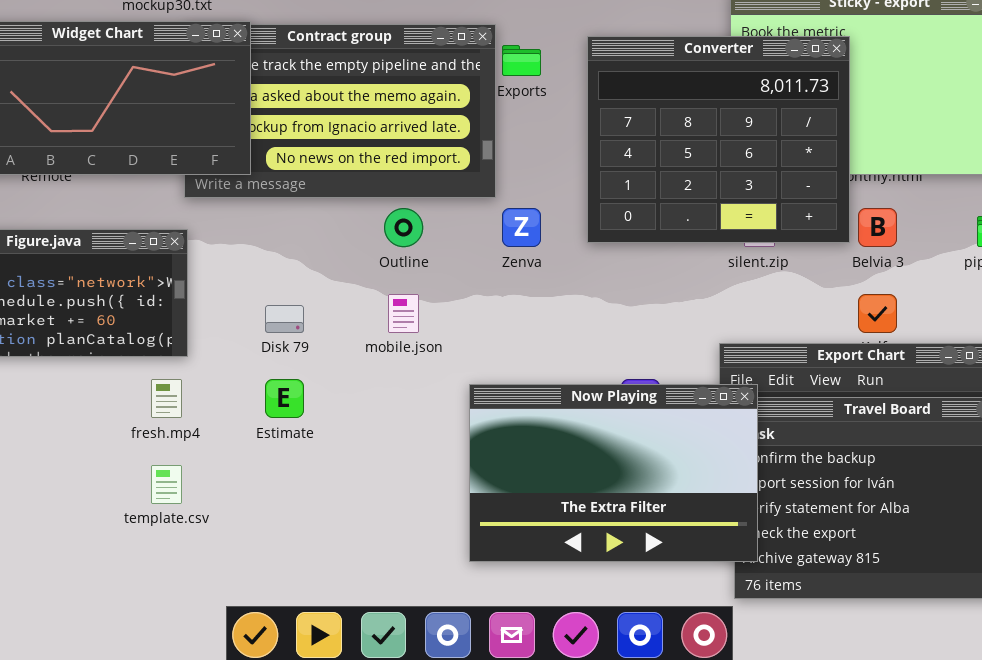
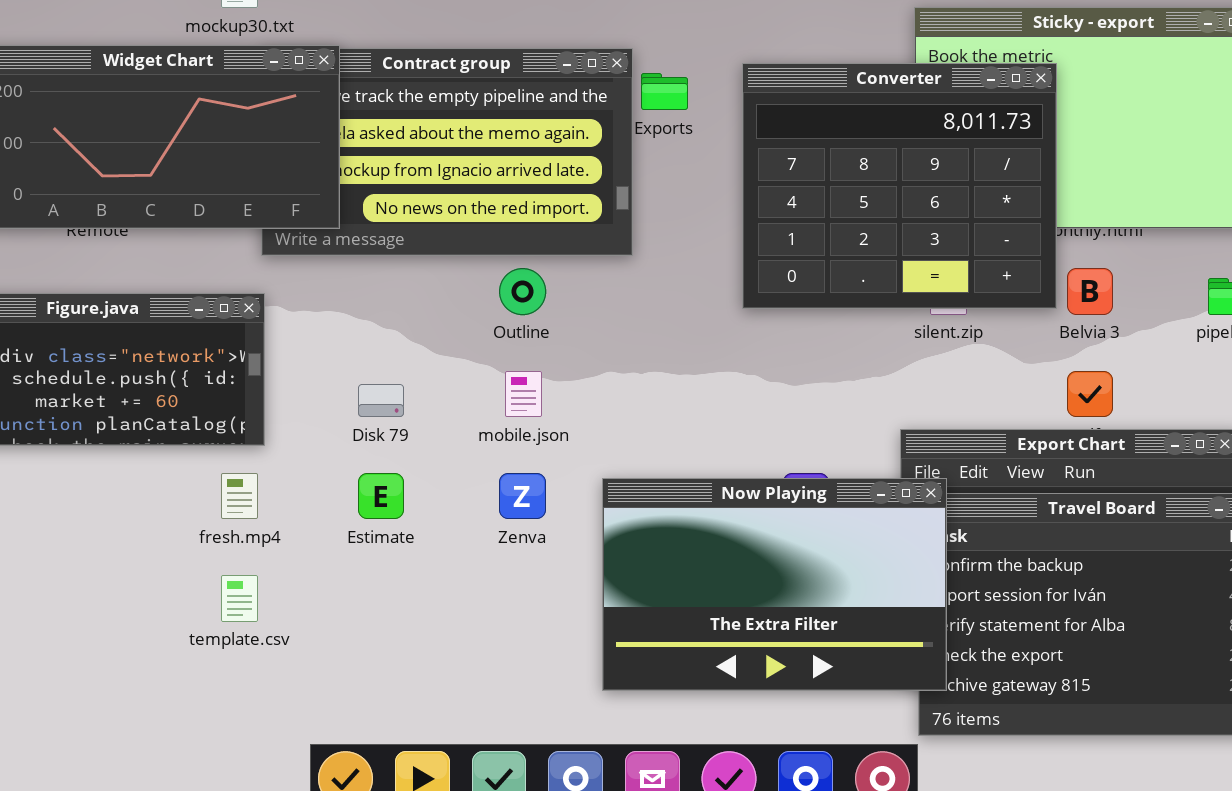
Zenva: [502,208,541,247] -> [499,473,546,519], moved

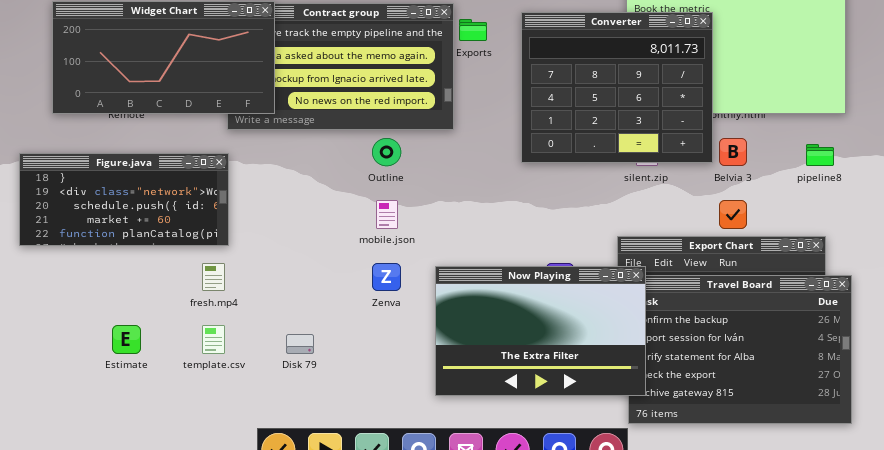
Disk 79: [358,384,404,417] -> [286,334,314,354], moved
Estimate: [358,473,404,519] -> [112,325,141,354], moved

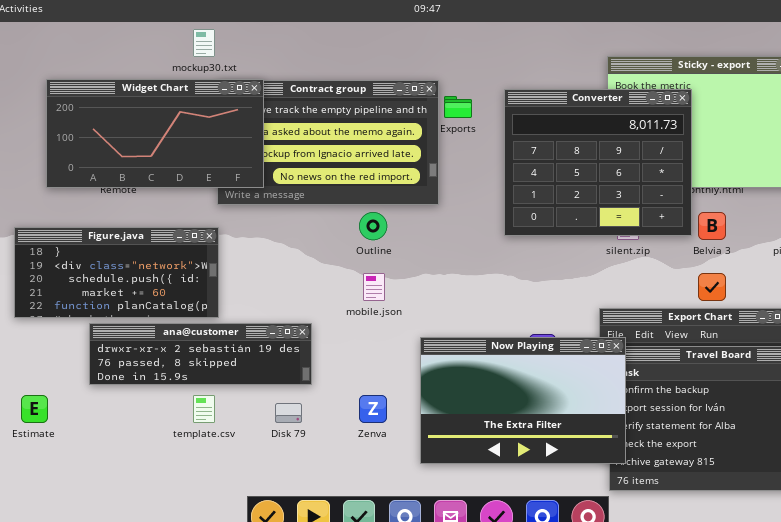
ana@customer: none -> [89,323,312,385], opened
Zenva: [372,263,401,291] -> [359,395,387,423], moved
Estimate: [112,325,141,354] -> [21,395,48,423], moved

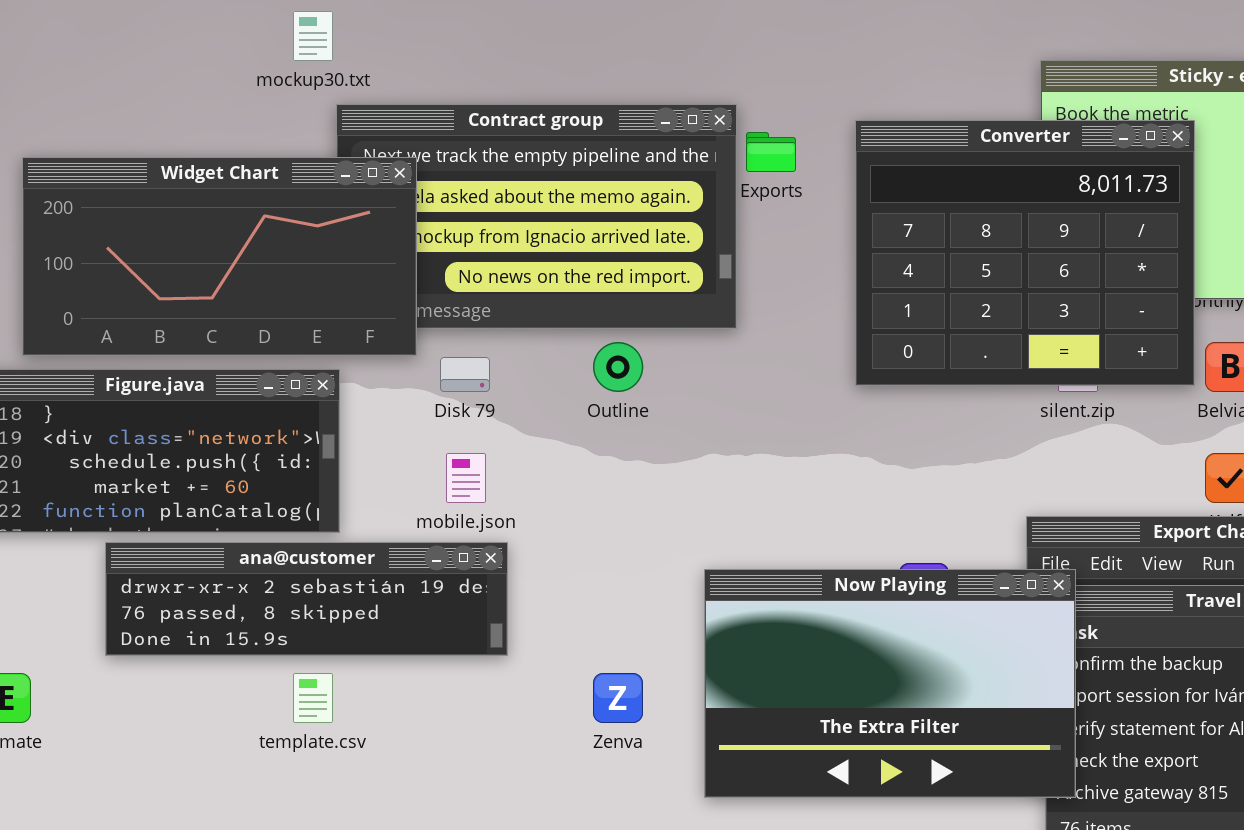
Widget Chart: [46,79,264,188] -> [22,157,417,356], moved
mobile.json: [363,273,385,301] -> [446,453,486,503], moved
Disk 79: [275,403,302,423] -> [440,357,490,392], moved

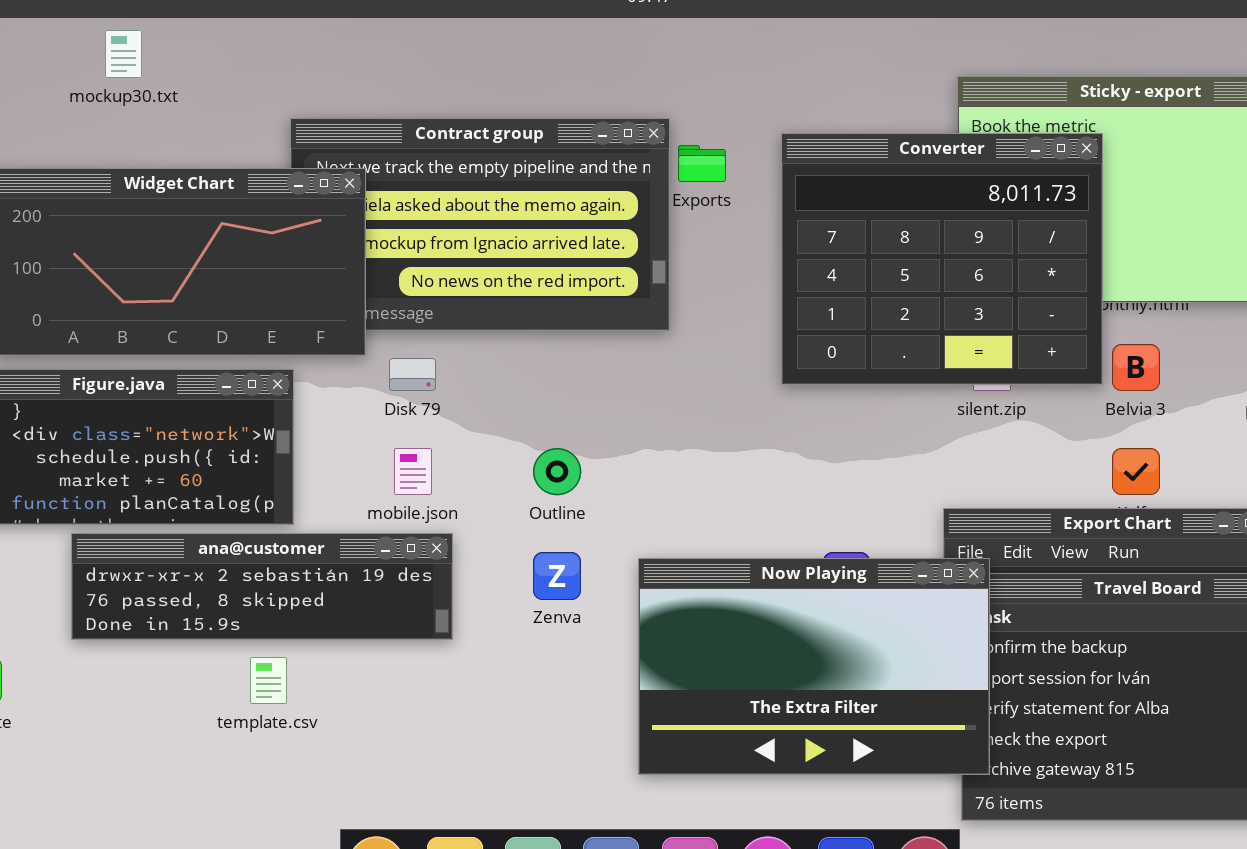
mockup30.txt: [293,11,333,61] -> [105,30,142,78], moved
Outline: [593,342,643,392] -> [533,448,581,495], moved
Zenva: [593,673,643,723] -> [533,552,581,600], moved

